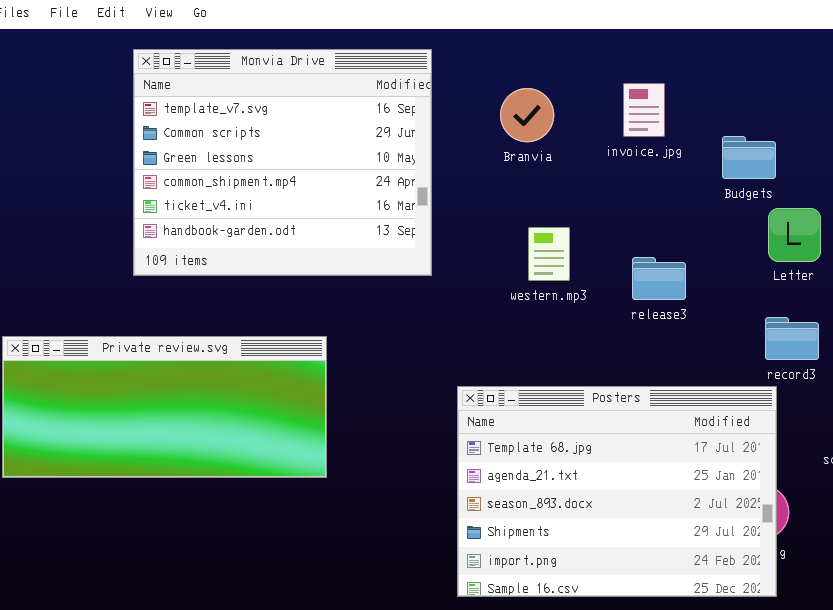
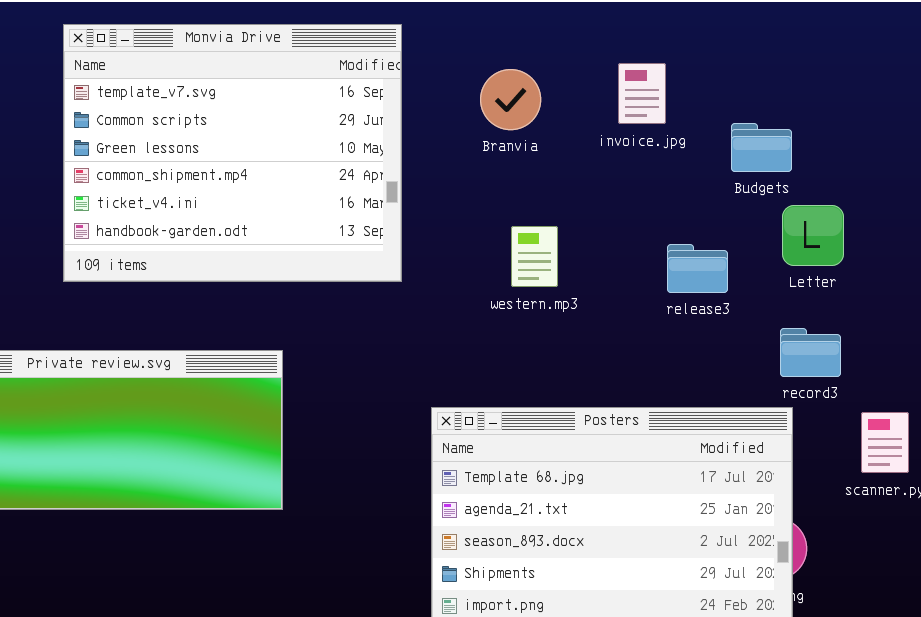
release3: [632,257,686,300] -> [667,244,728,293], moved

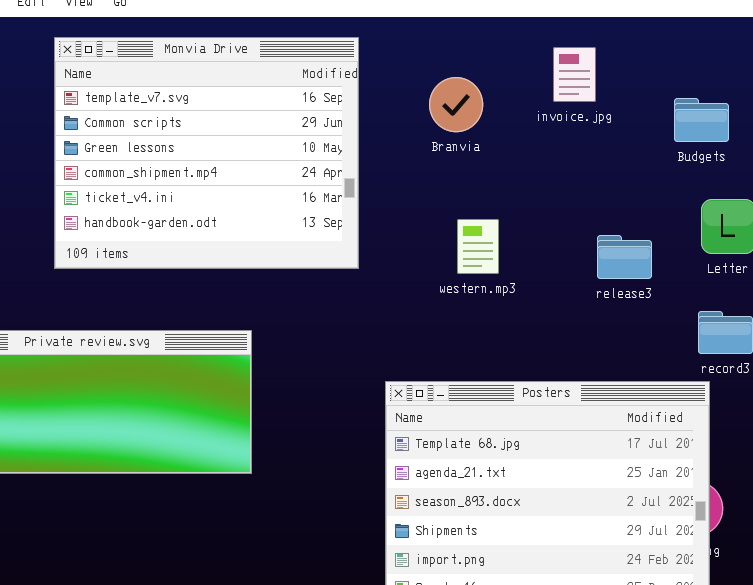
invoice.jpg: [618,63,666,124] -> [553,47,596,102], moved
Budgets: [731,123,792,172] -> [674,98,729,142], moved

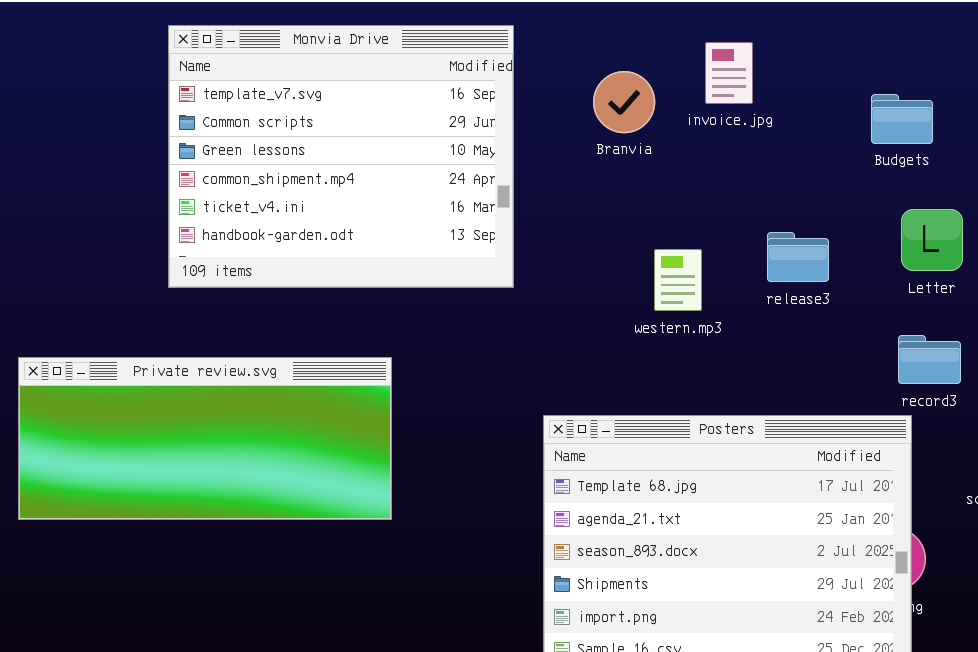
invoice.jpg: [553,47,596,102] -> [705,42,753,104], moved
western.mp3: [457,219,499,274] -> [654,249,702,311], moved
release3: [597,235,652,279] -> [767,232,829,282], moved

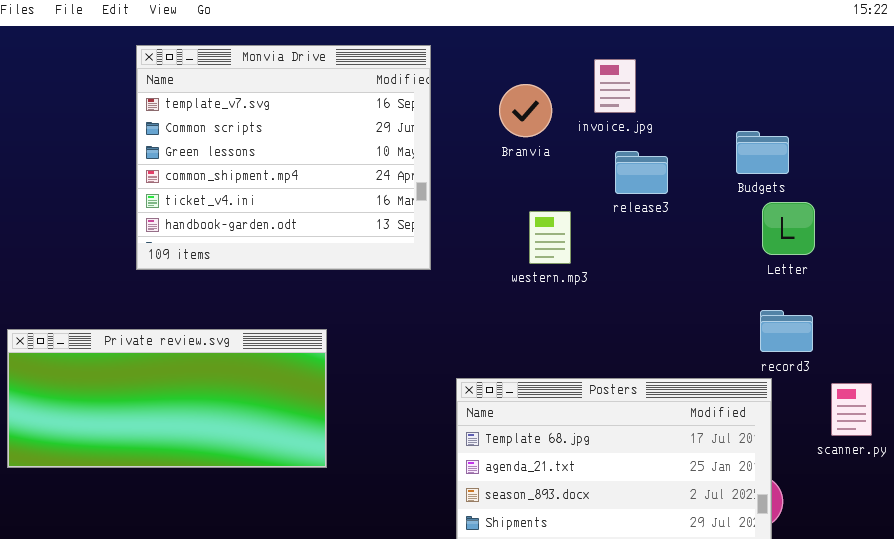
Budgets: [871,94,933,144] -> [736,131,789,174], moved
release3: [767,232,829,282] -> [615,151,668,194], moved
western.mp3: [654,249,702,311] -> [529,211,571,264], moved

